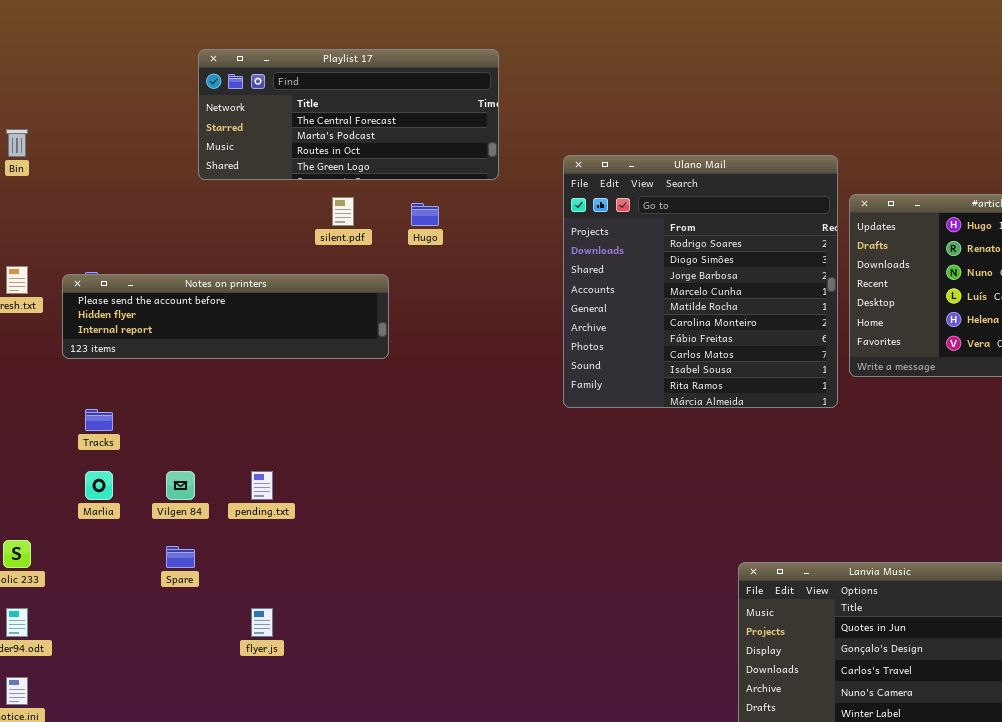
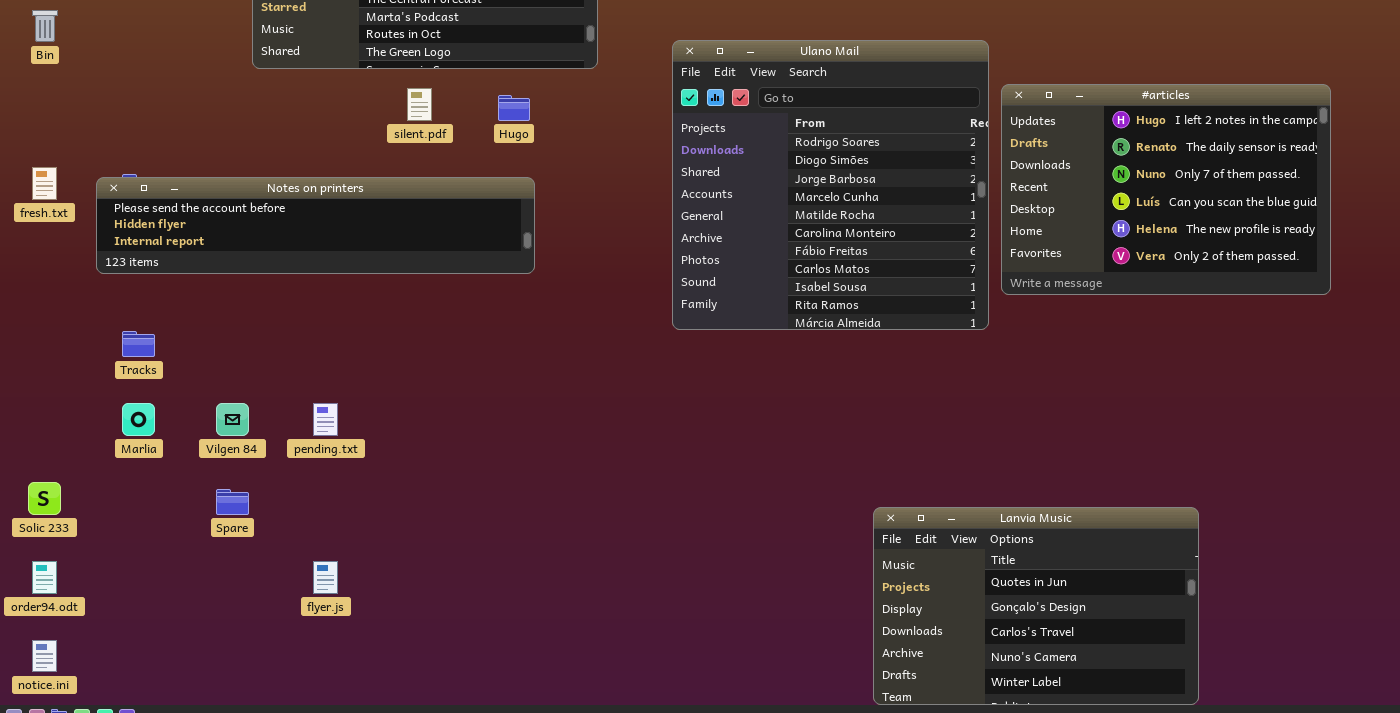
Notes on printers: [62,274,389,359] -> [96,177,535,274], resized

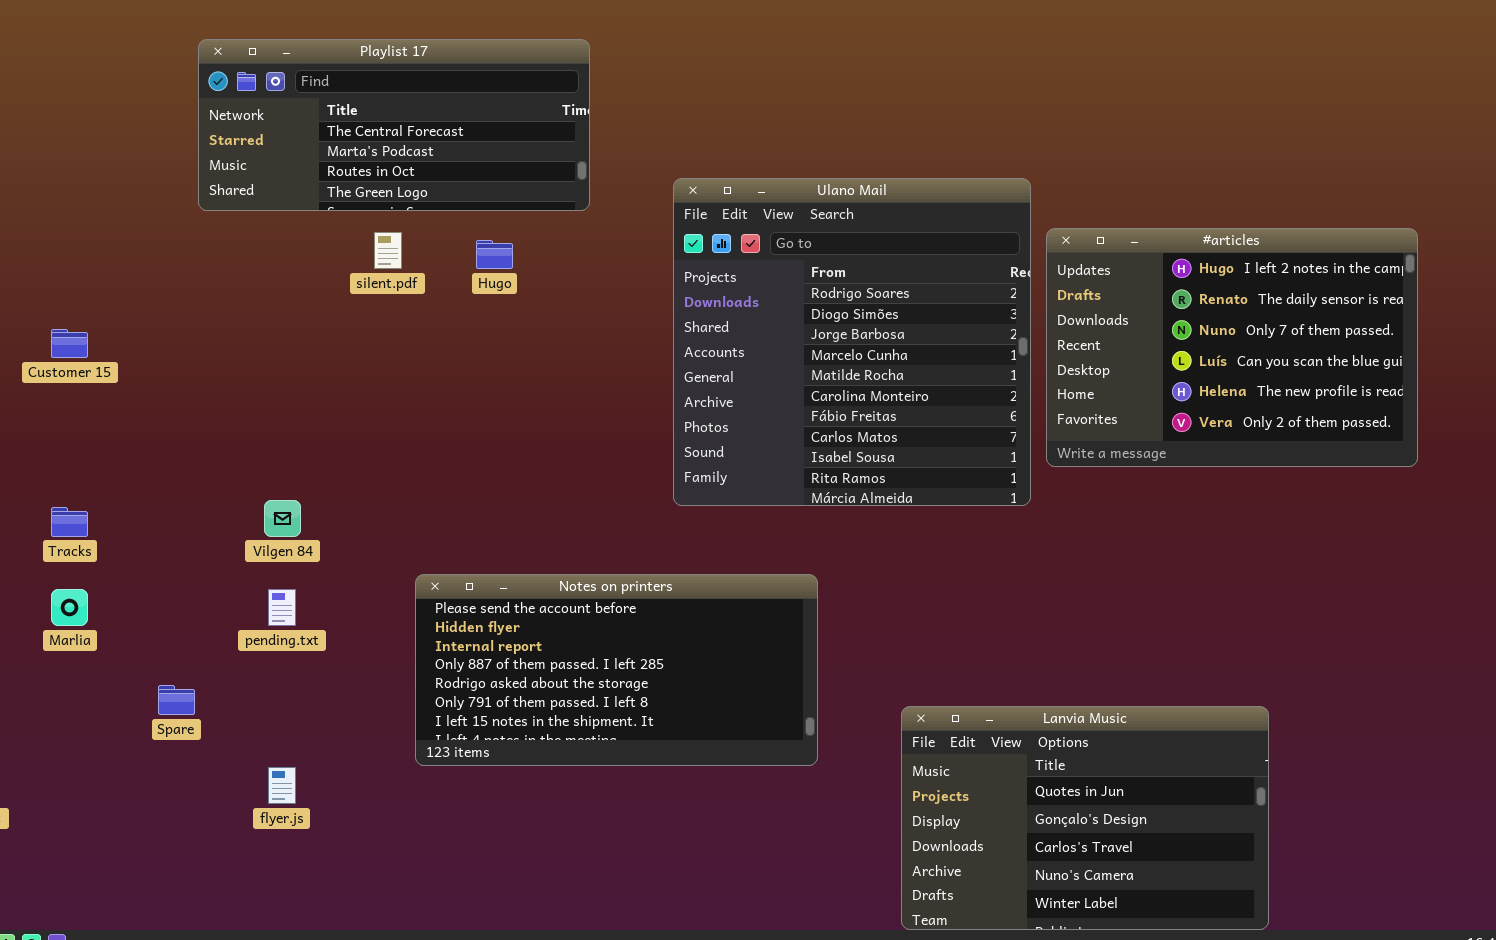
Notes on printers: [96,177,535,274] -> [415,574,818,766], moved, resized
Vilgen 84: [216,403,249,436] -> [264,500,301,537], moved

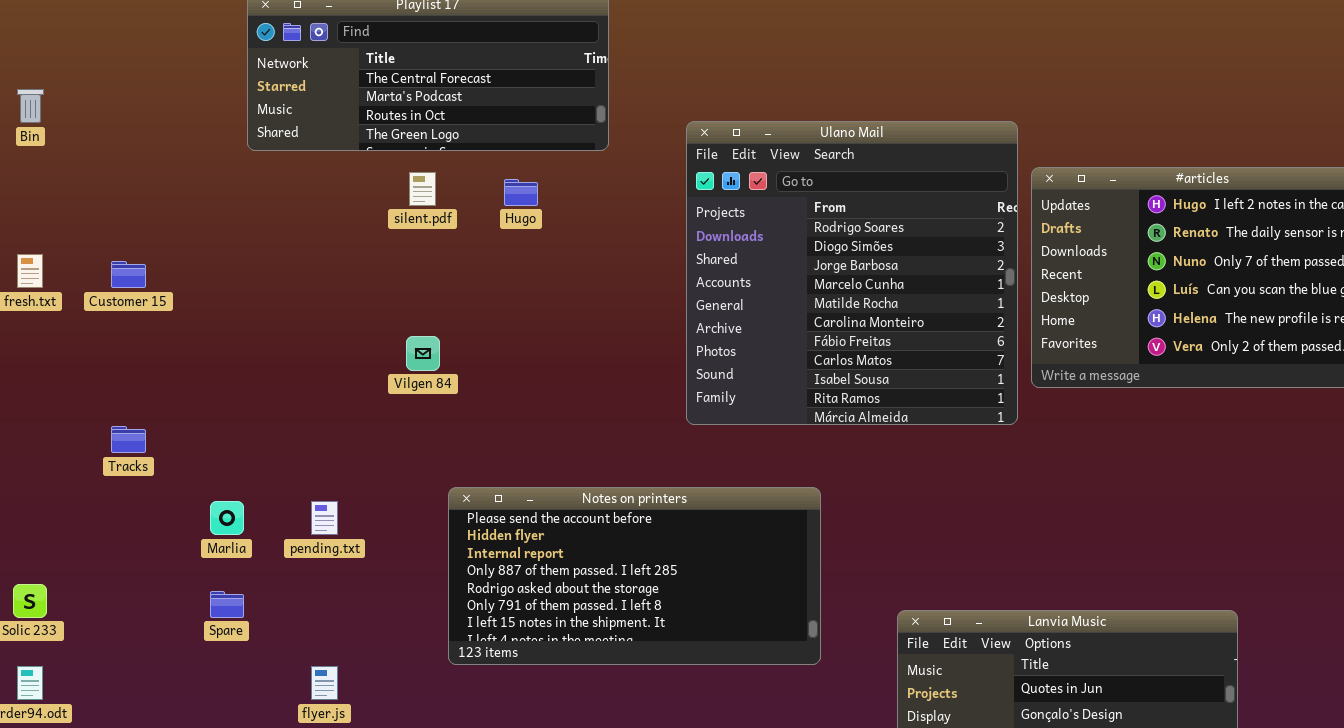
Vilgen 84: [264,500,301,537] -> [406,336,440,371], moved
Marlia: [51,589,88,626] -> [210,501,244,535], moved

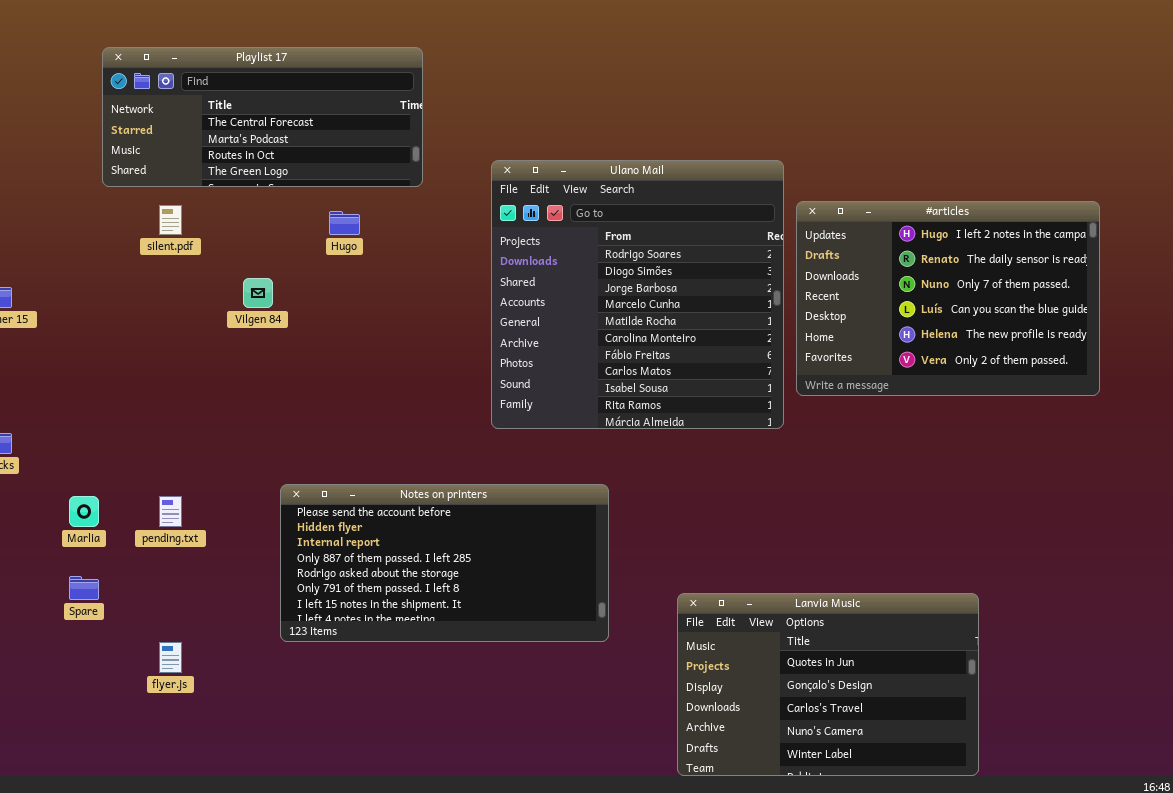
silent.pdf: [409,172,436,206] -> [159,205,182,235], moved
Vilgen 84: [406,336,440,371] -> [243,278,273,308], moved

